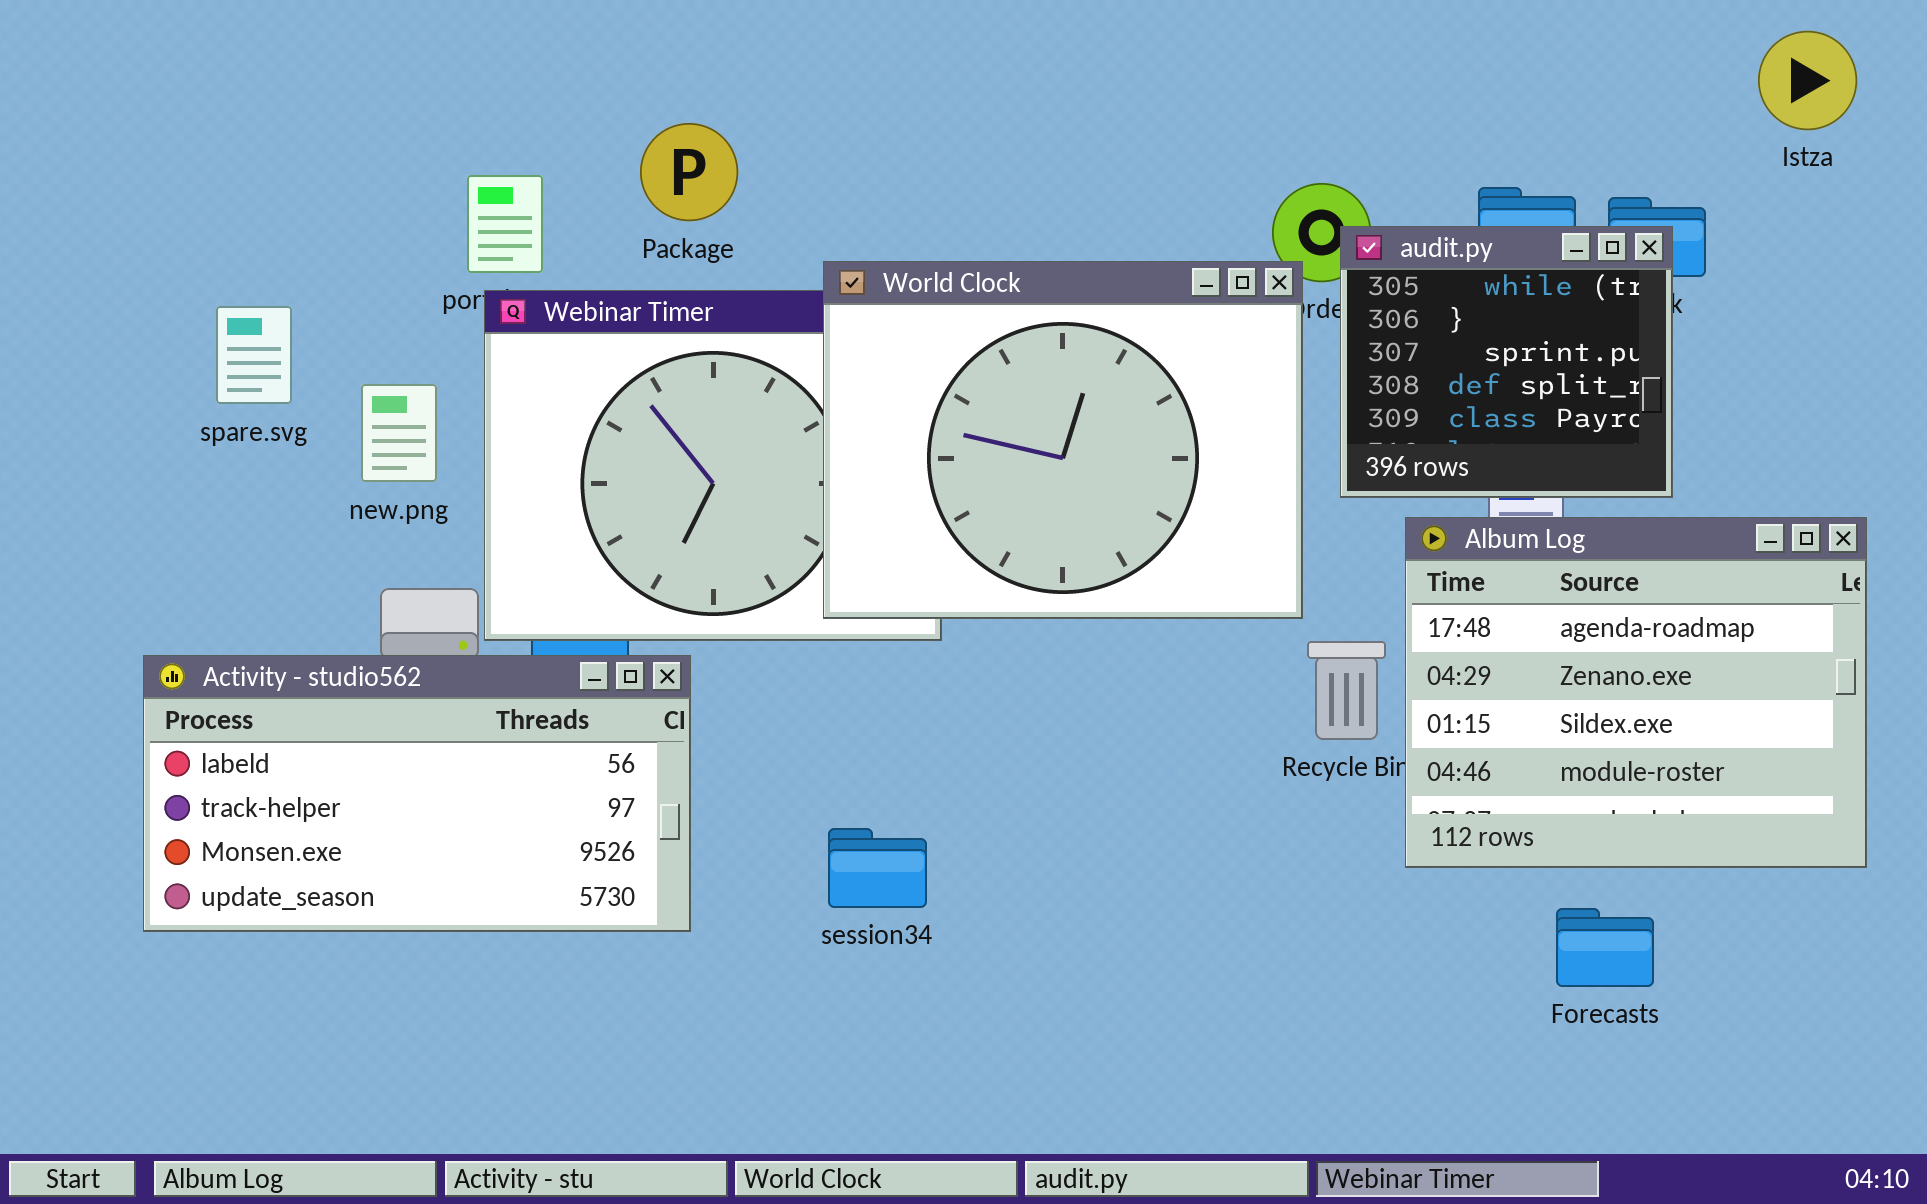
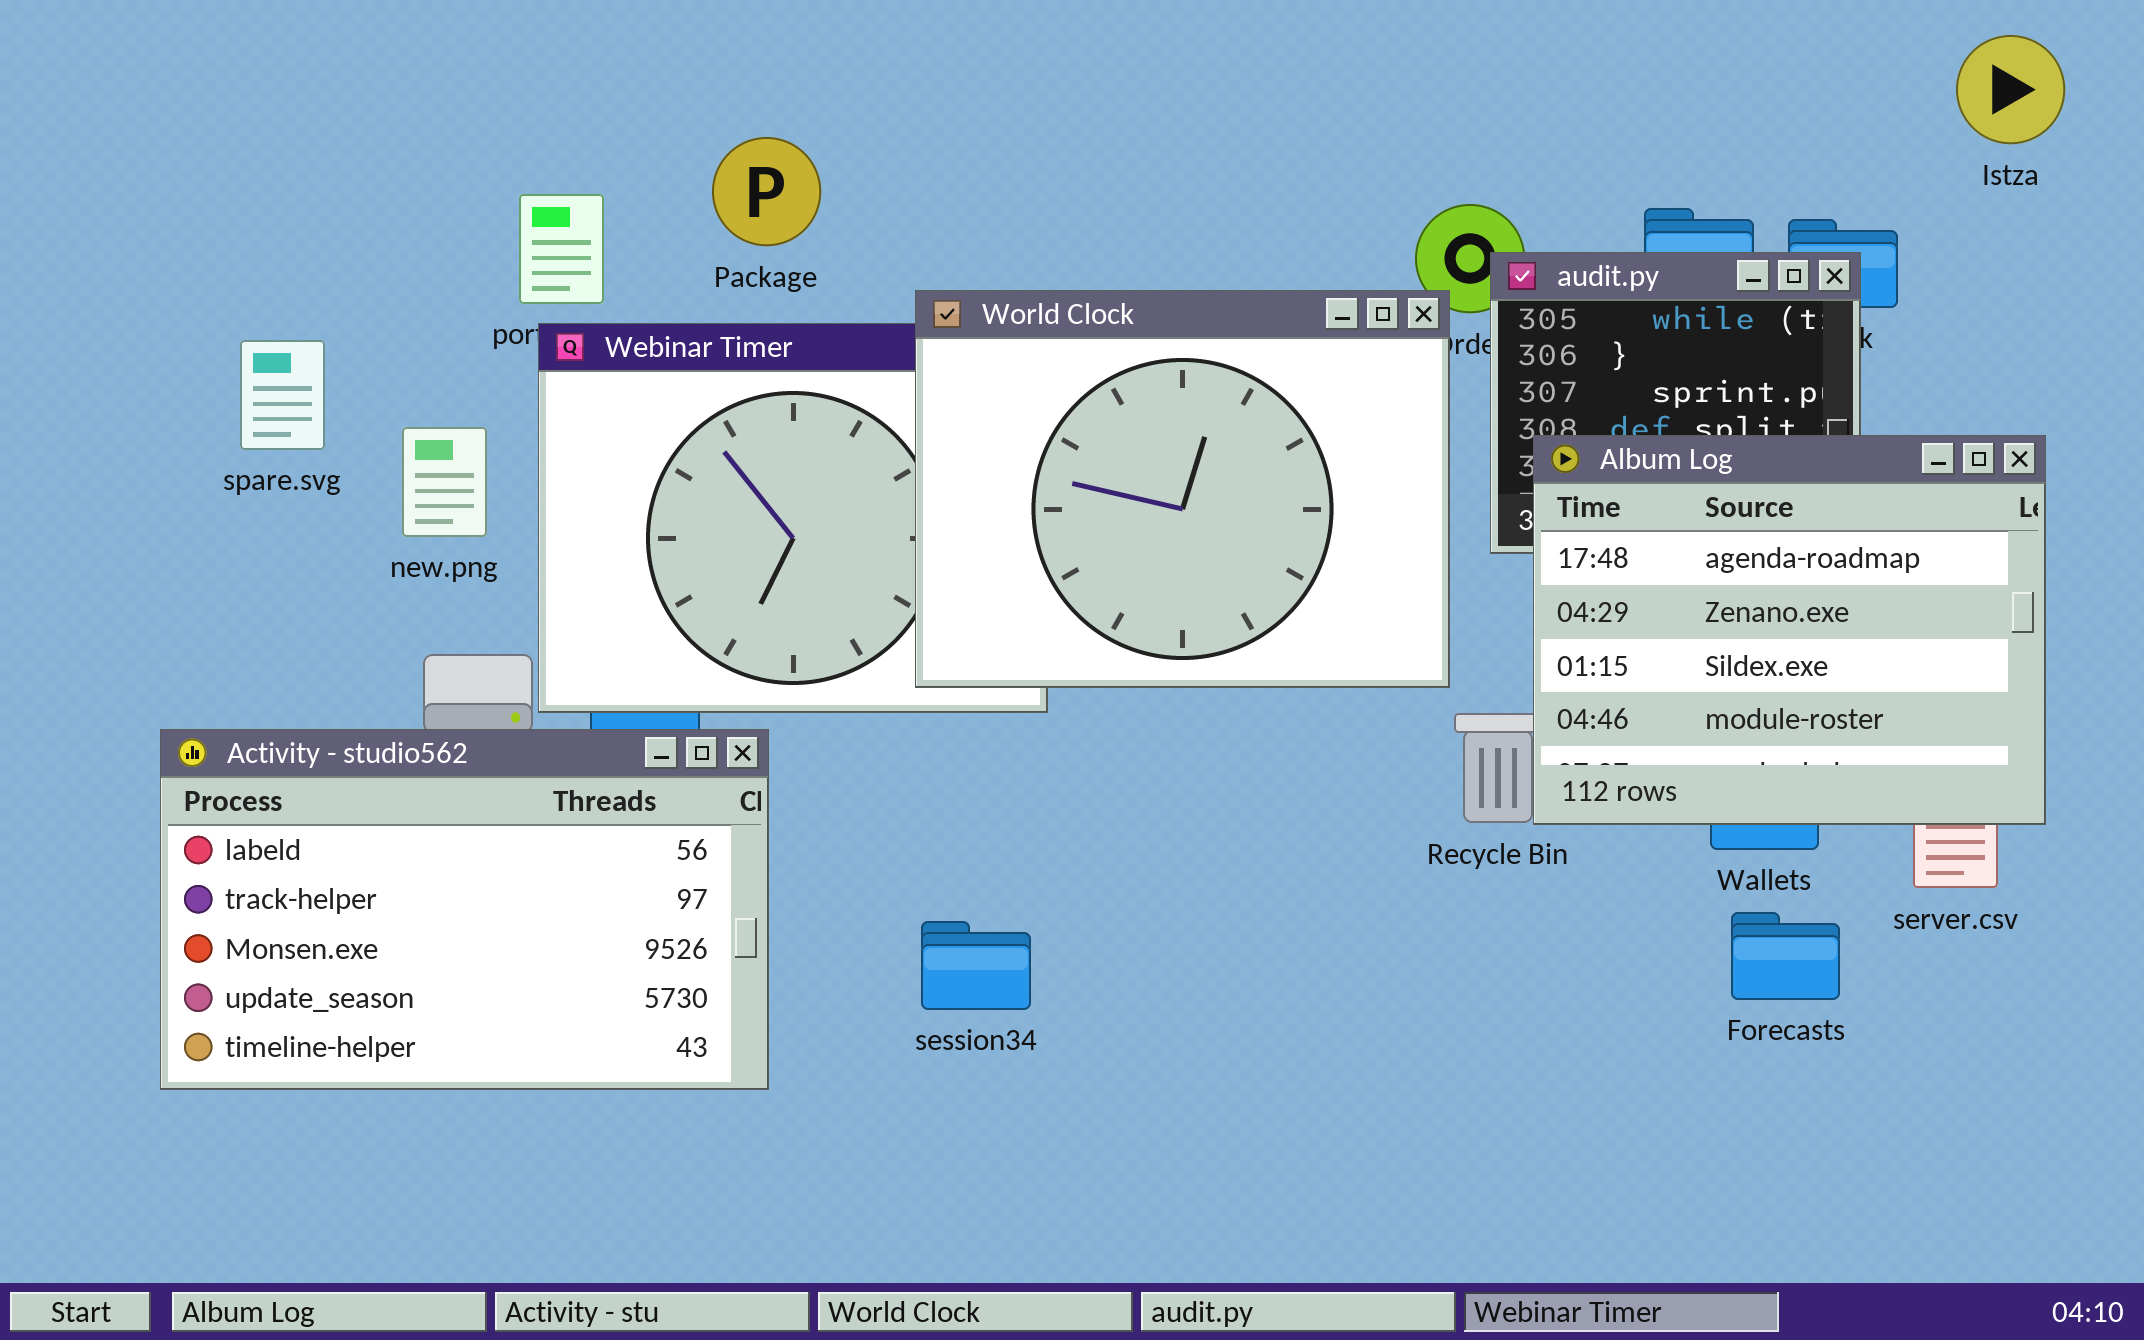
Album Log: [1405,517,1867,868] -> [1533,435,2046,825], moved
Activity - studio562: [143,655,691,932] -> [160,729,769,1090], resized
Forecasts: [1556,908,1654,987] -> [1731,912,1840,1000], moved

